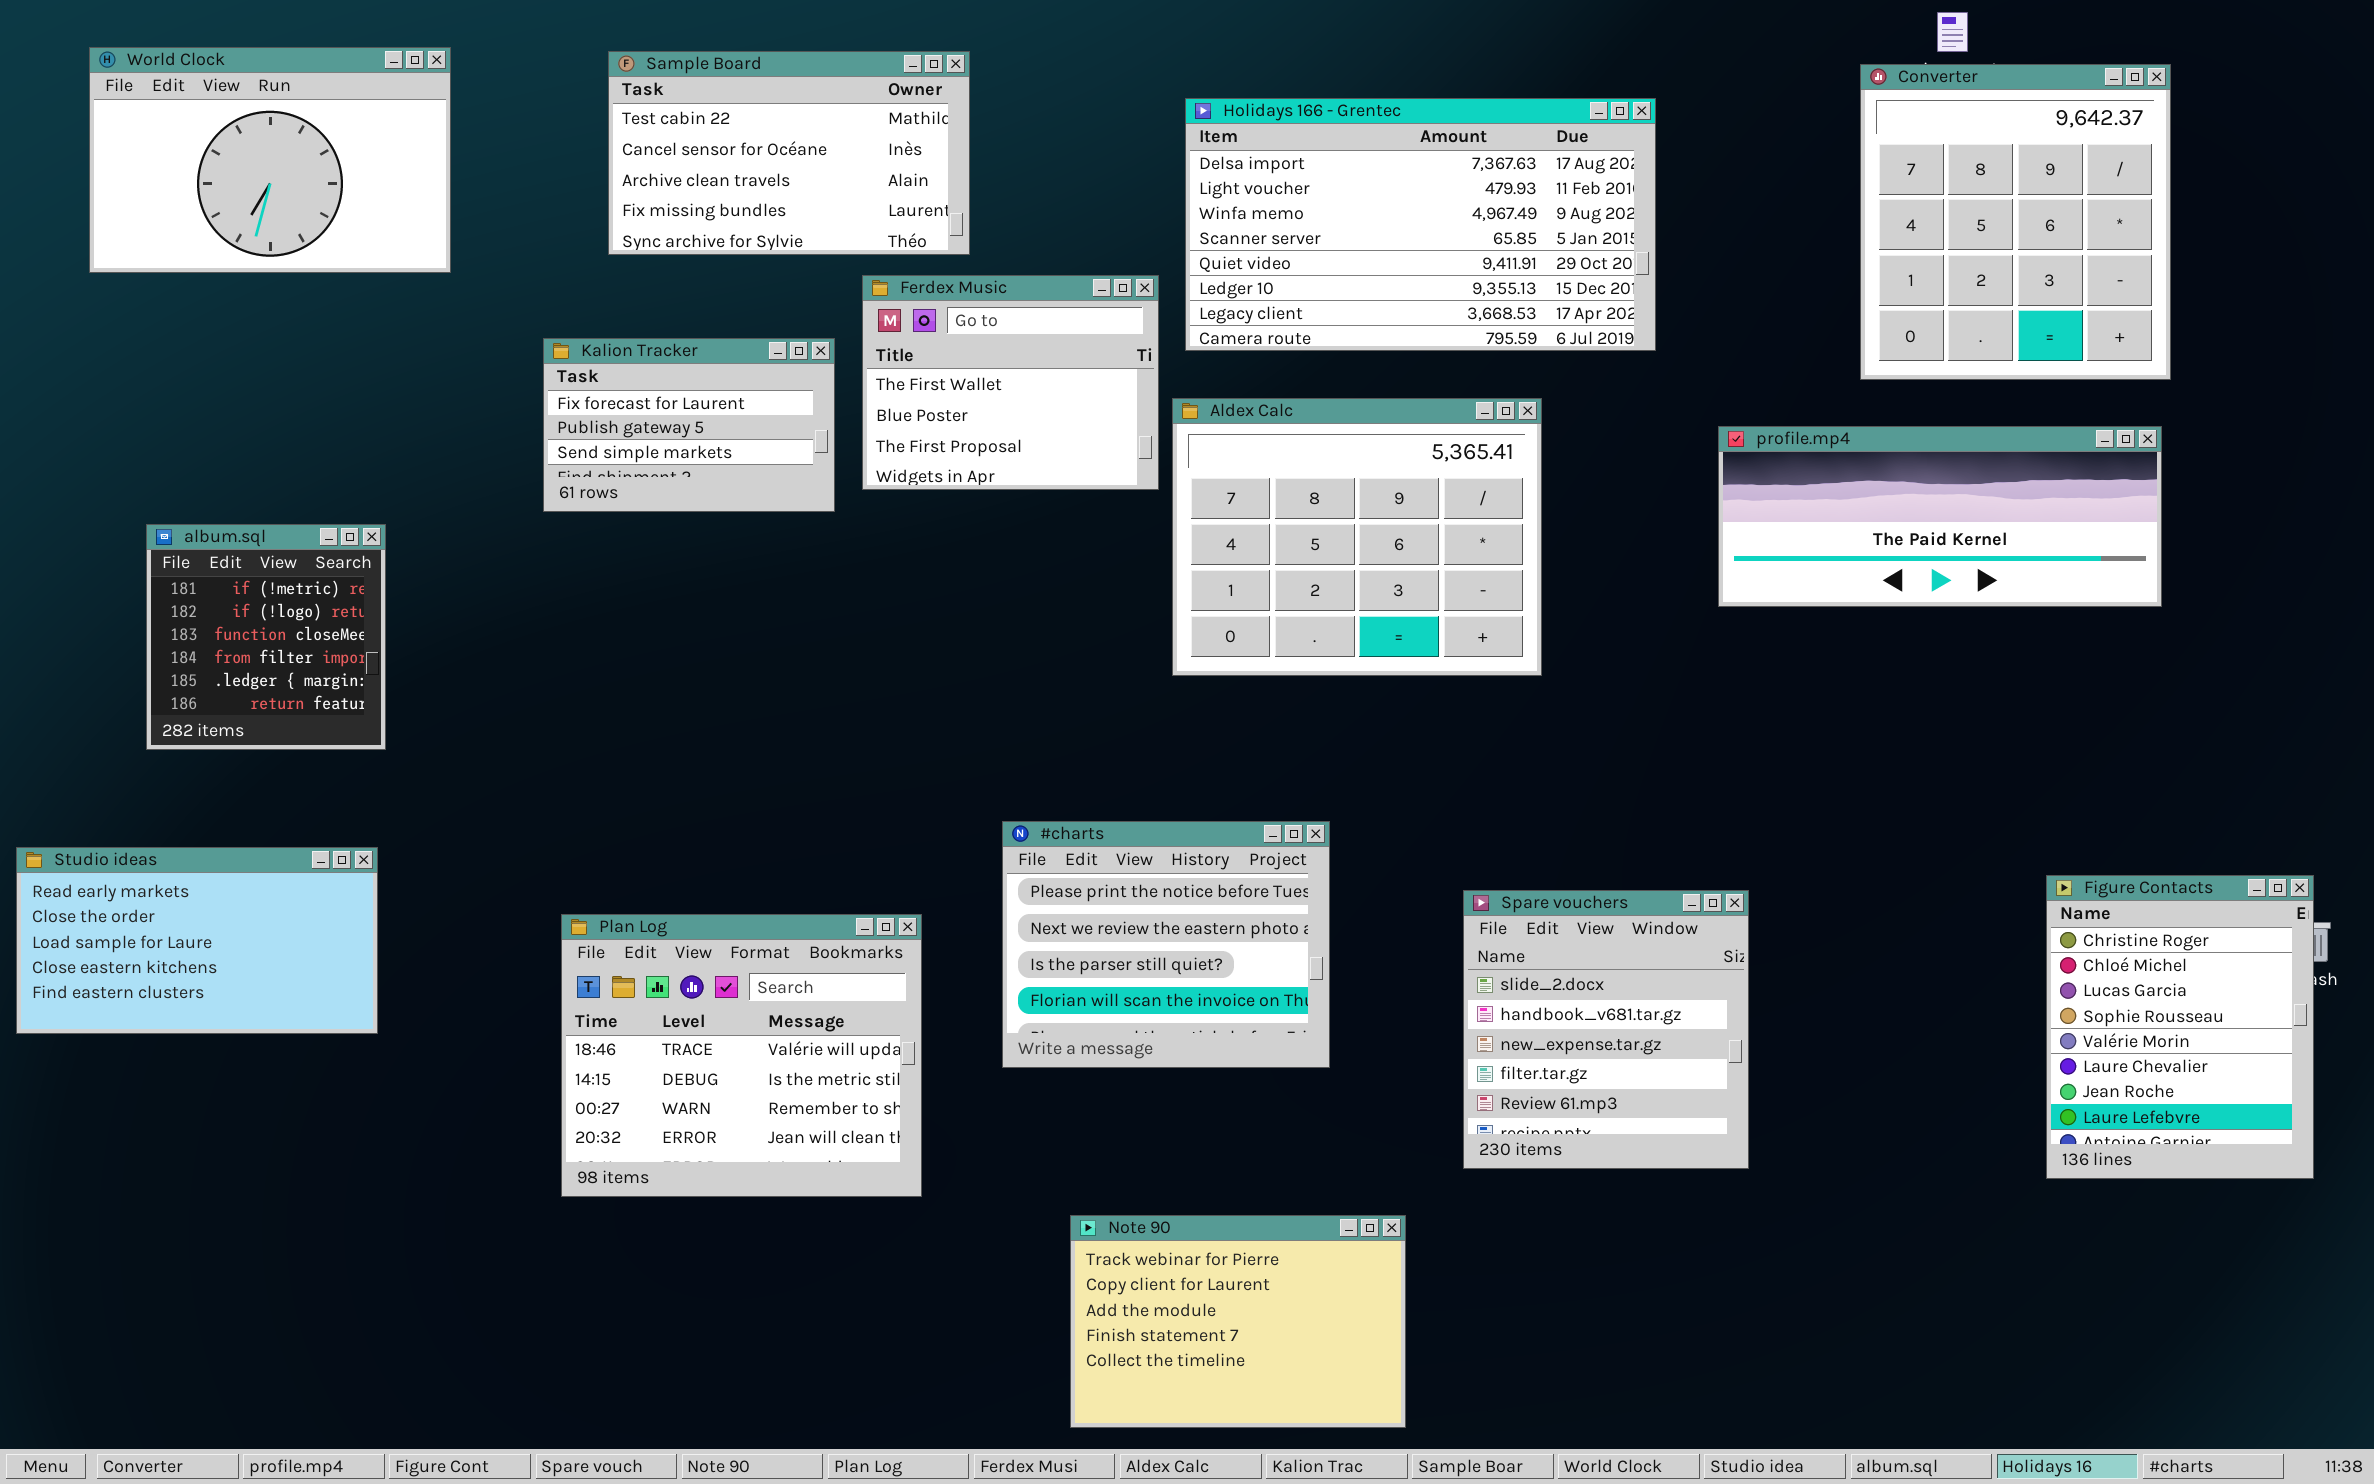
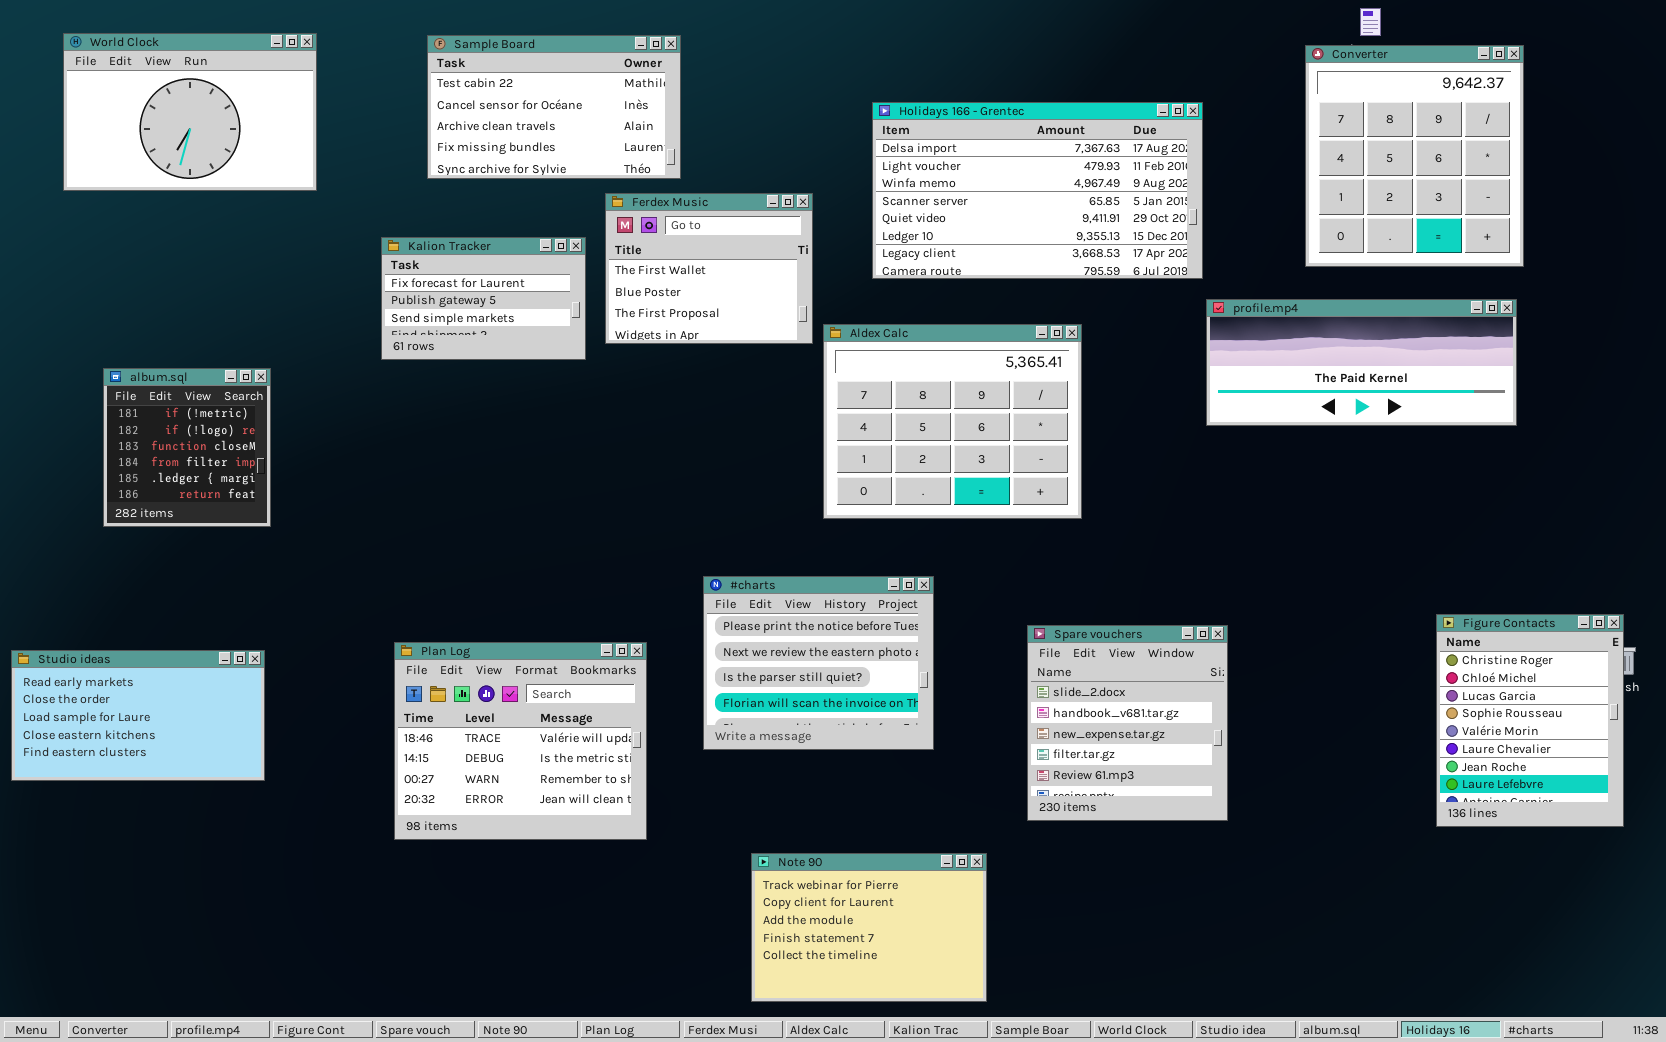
Holidays 166 - Grentec: [1185,98,1656,351] -> [872,102,1203,279], moved
Aldex Calc: [1172,398,1542,676] -> [823,324,1082,519], moved
Studio ideas: [16,847,378,1034] -> [11,650,265,781], moved

